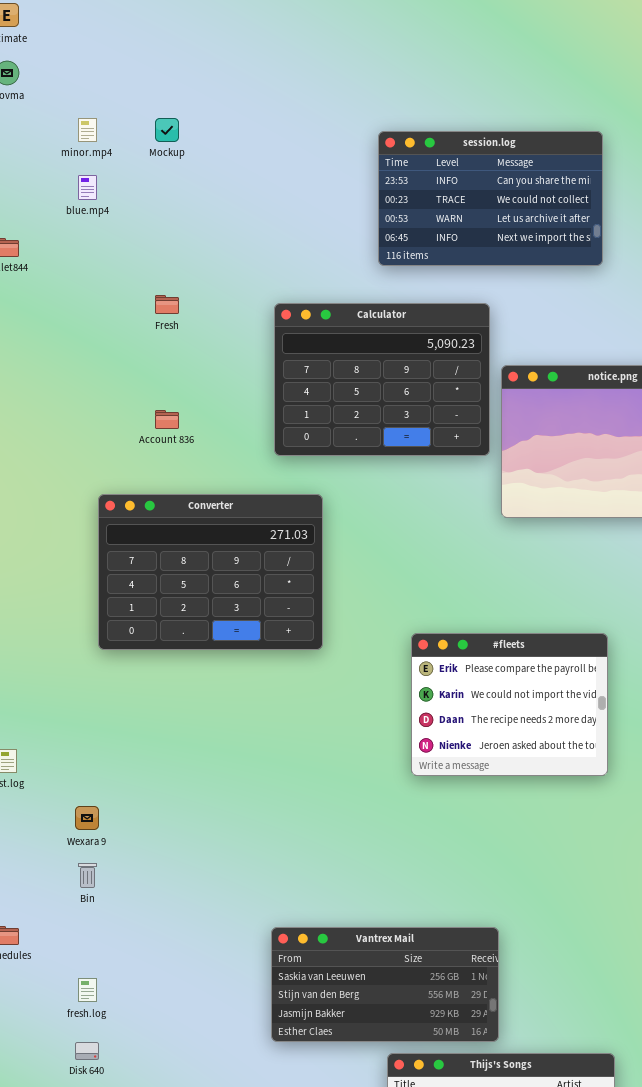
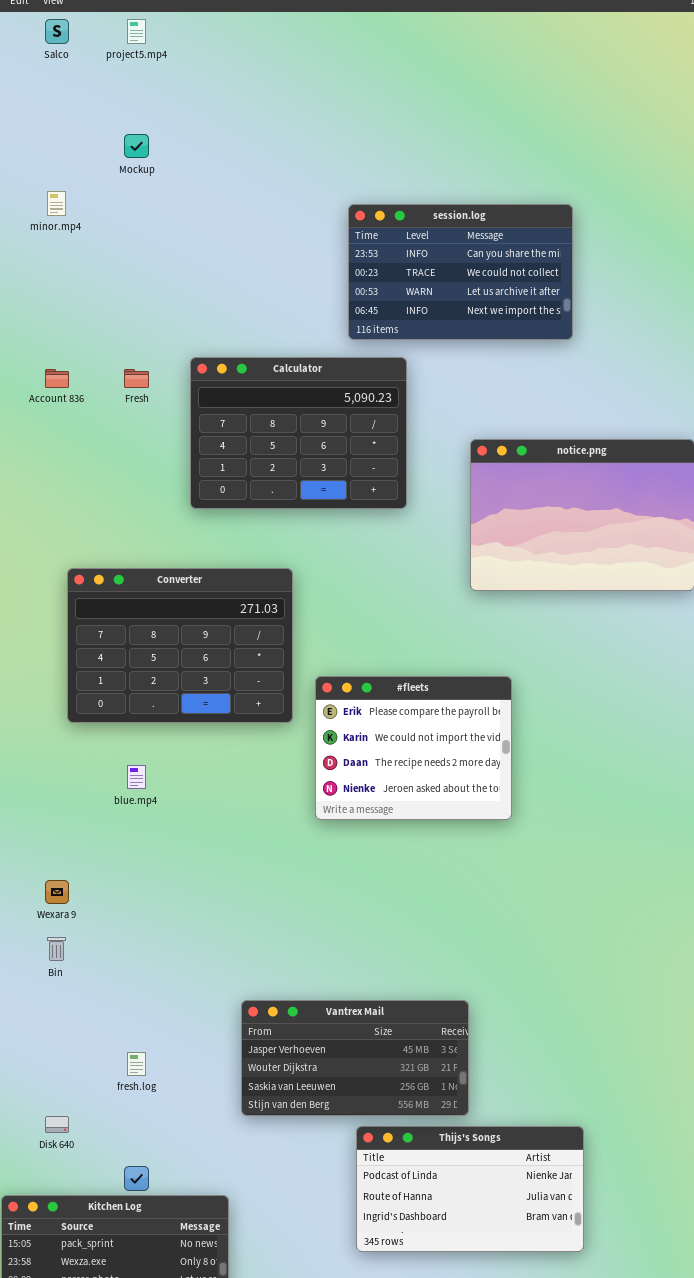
Mockup: [155,118,179,142] -> [124,134,149,158], moved
blue.mp4: [78,175,97,200] -> [127,765,146,789], moved
Calculator: [274,303,490,456] -> [190,357,407,509], moved
Account 836: [155,410,179,429] -> [45,369,69,388], moved
#fleets: [411,633,608,776] -> [315,676,512,820], moved
Vantrex Mail: [271,927,499,1042] -> [241,1000,469,1116], scrolled up 2 rows
fresh.log: [78,978,97,1002] -> [127,1052,146,1076], moved

